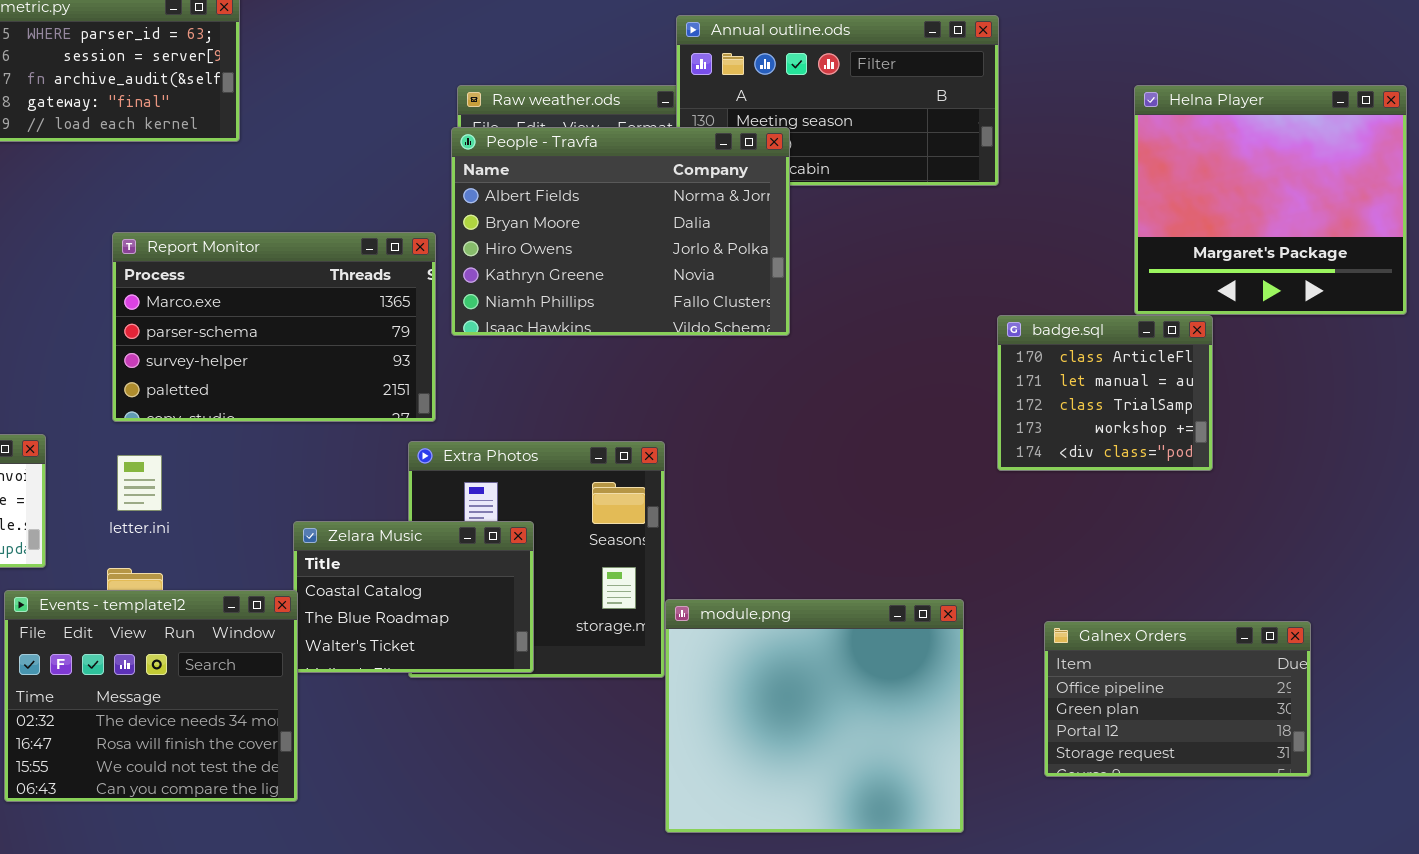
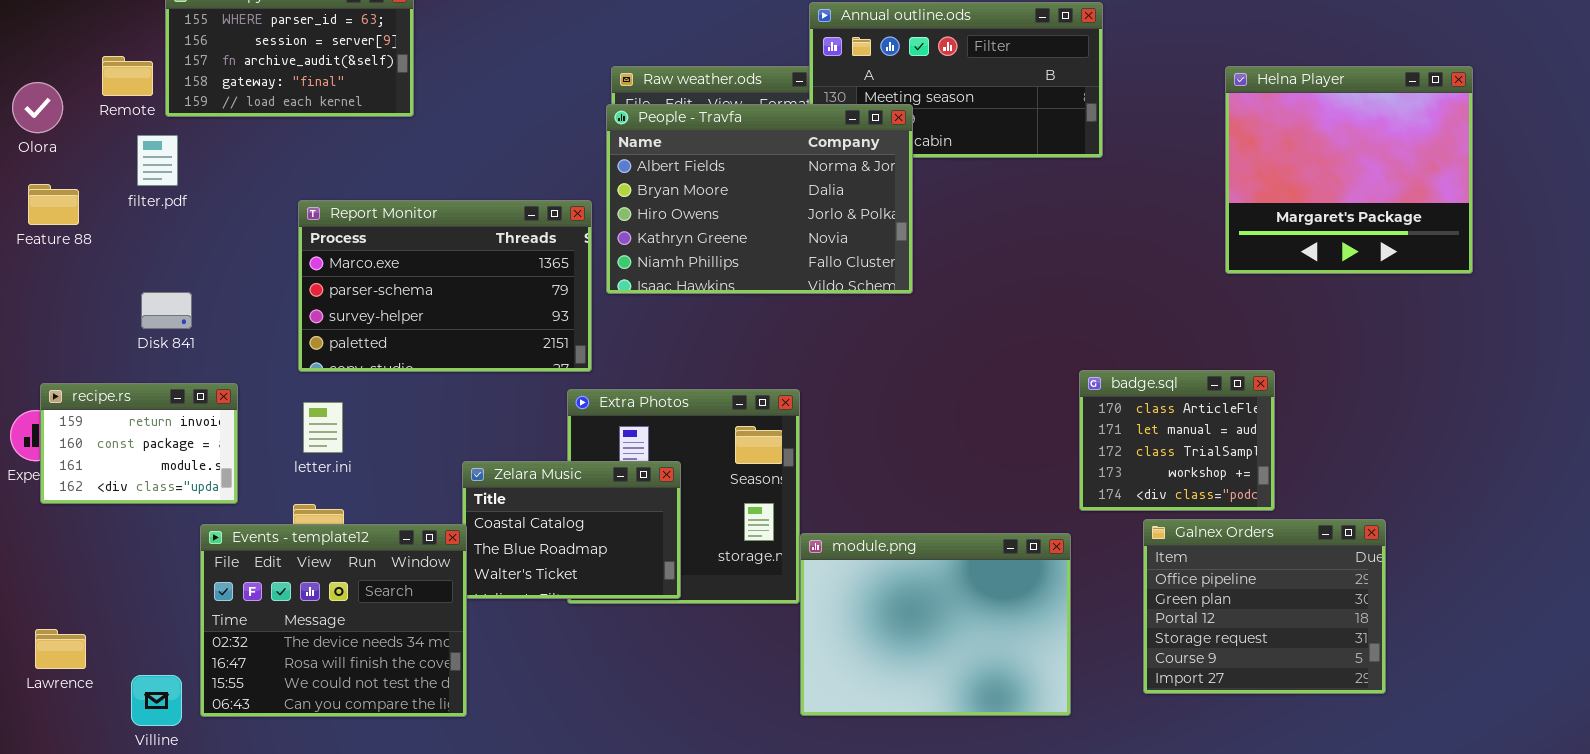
badge.sql: [997,315,1213,471] -> [1079,370,1275,511], moved
module.png: [665,599,964,833] -> [800,533,1071,716], resized
Galnex Orders: [1044,621,1311,777] -> [1143,519,1386,694], resized

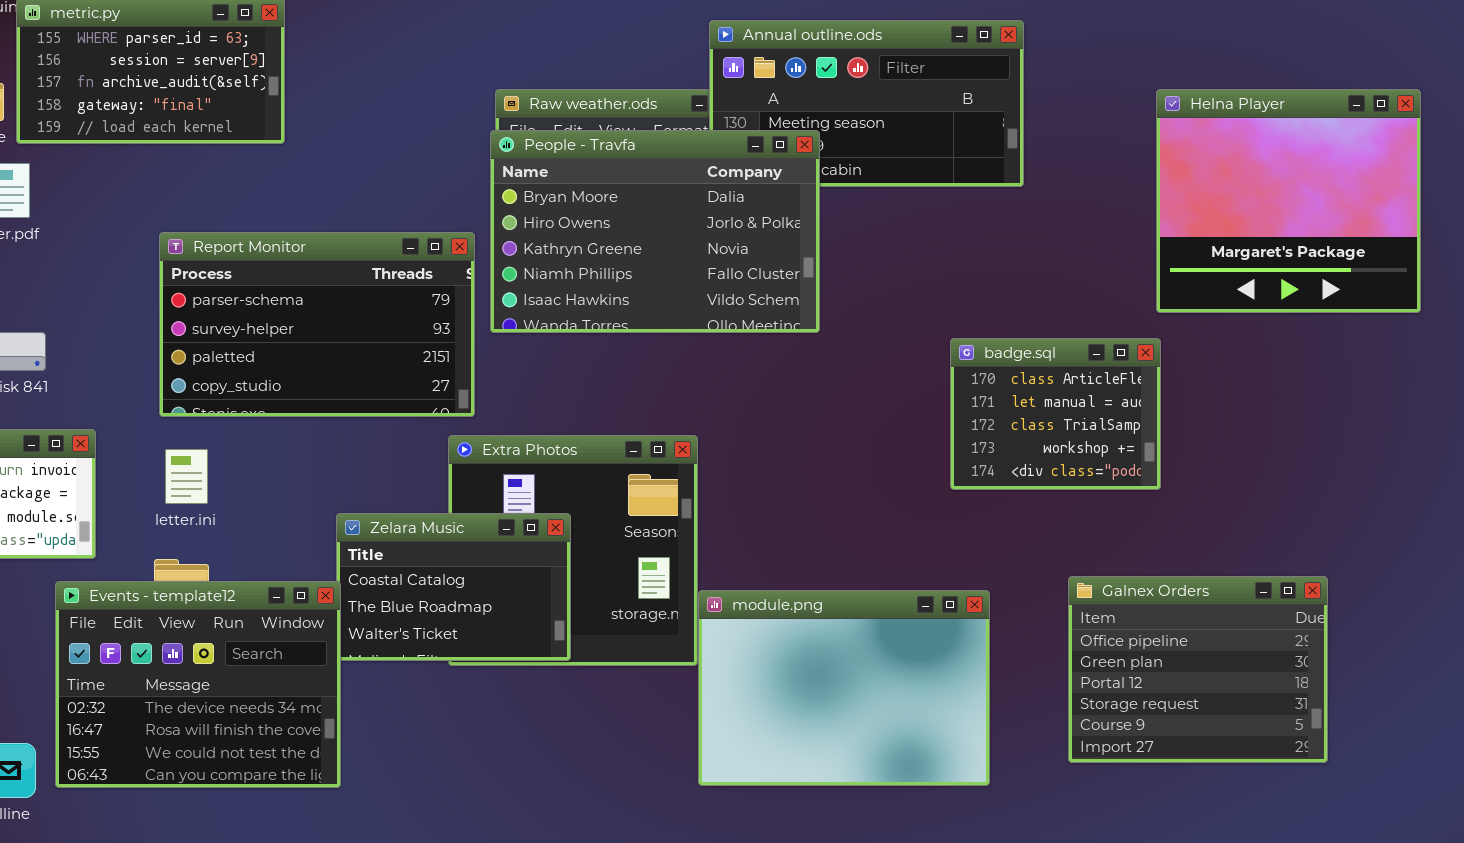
People - Travfa: [606,104,913,294] -> [490,130,820,333], scrolled down 1 row
Report Monitor: [298,200,592,372] -> [159,232,475,417], scrolled down 1 row
badge.sql: [1079,370,1275,511] -> [950,338,1161,490], moved

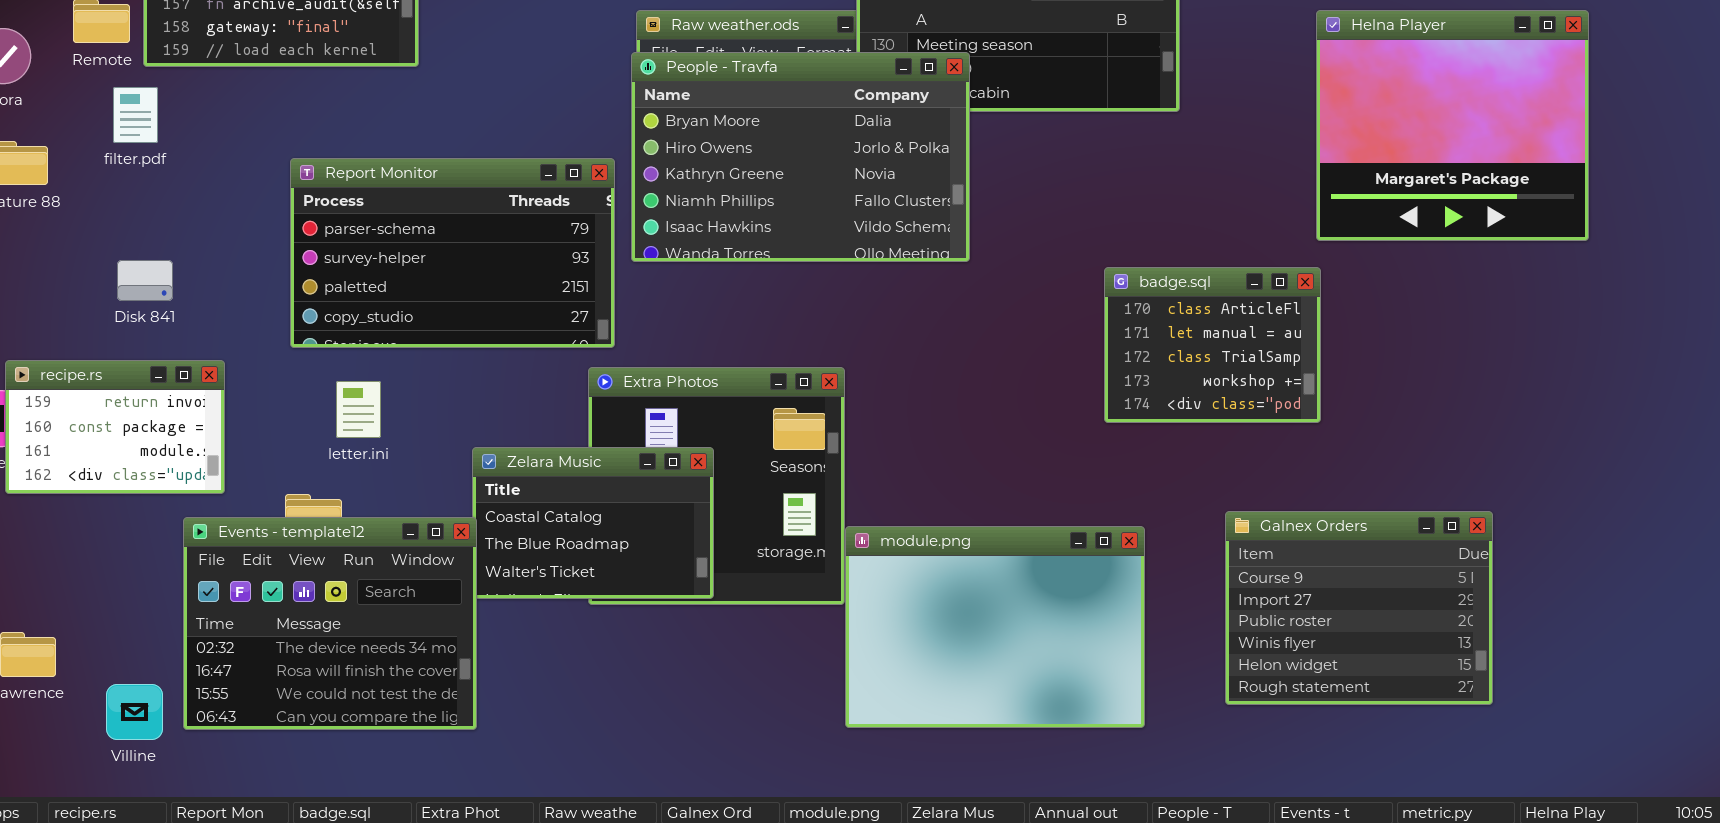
letter.ini: [165,449,208,504] -> [336,381,381,438], moved
Galnex Orders: [1068,576,1328,763] -> [1225,511,1493,705], scrolled down 4 rows

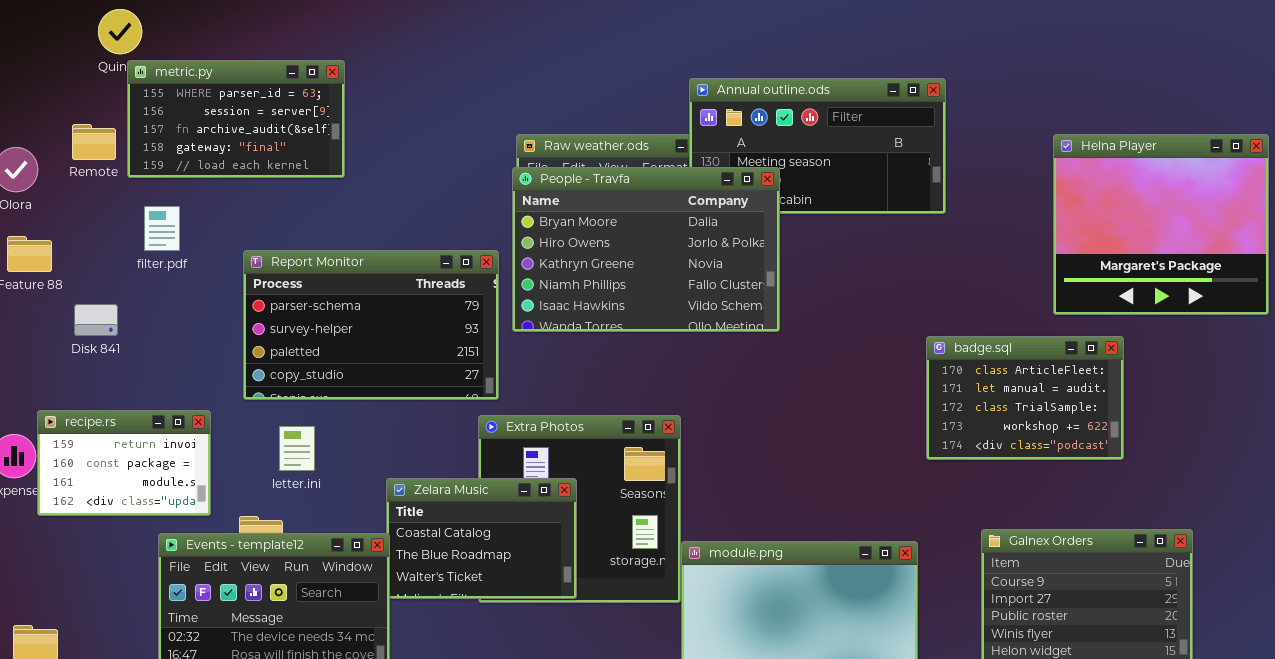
filter.pdf: [113,87,158,143] -> [144,206,180,251], moved
Disk 841: [117,260,173,301] -> [74,304,118,336], moved
badge.sql: [1104,267,1321,423] -> [926,336,1124,460], moved, resized
recipe.rs: [5,360,225,494] -> [37,410,211,516], moved

